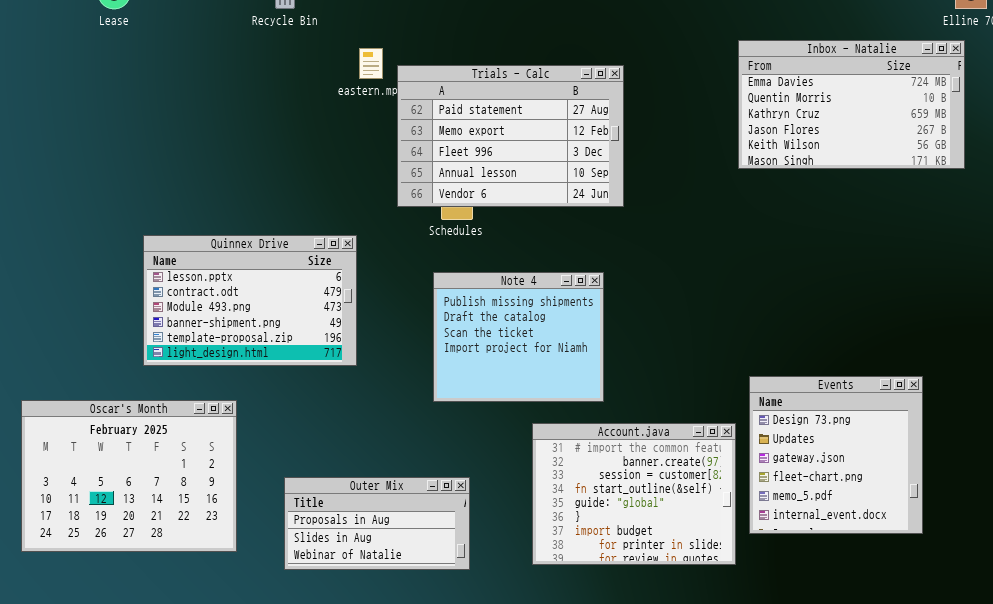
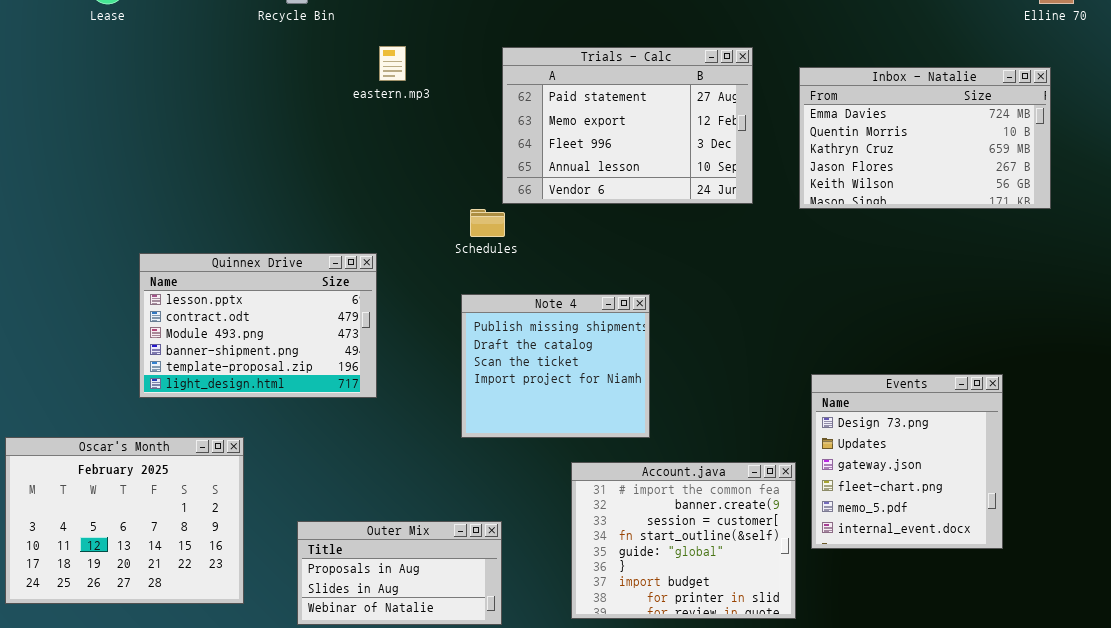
Inbox - Natalie: [738,40,965,169] -> [799,67,1051,209], moved
Trials - Calc: [397,65,624,207] -> [502,47,753,204], moved
Events: [749,376,923,534] -> [811,374,1003,549], moved

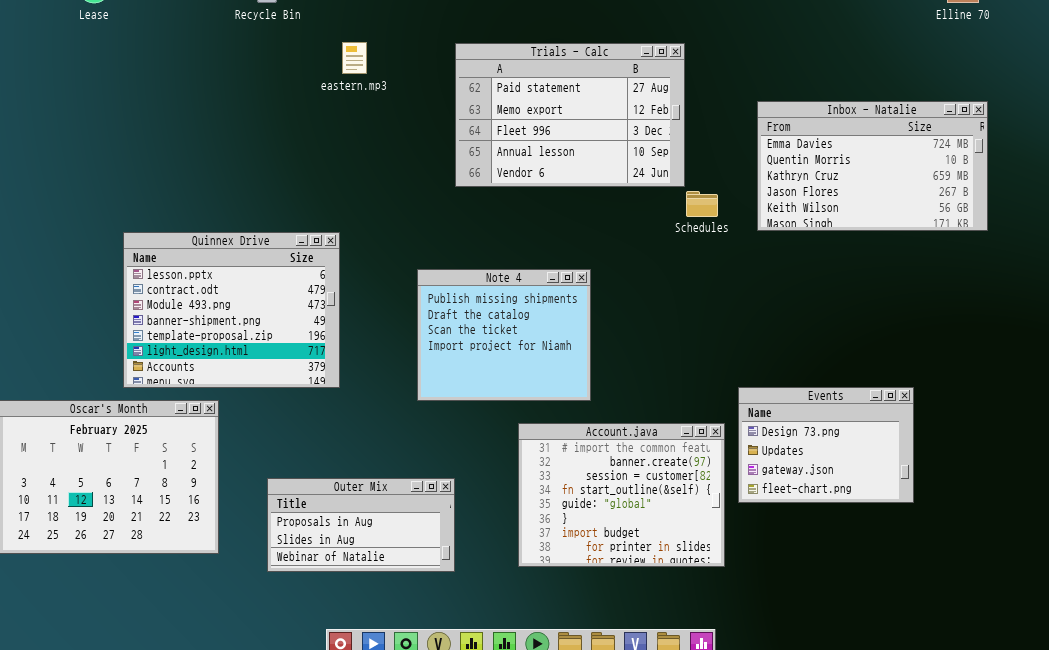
Inbox - Natalie: [799,67,1051,209] -> [757,101,988,231], moved
Schedules: [470,209,505,237] -> [686,191,718,217], moved
Quinnex Drive: [139,253,377,398] -> [123,232,340,388], resized
Events: [811,374,1003,549] -> [738,387,914,503], resized

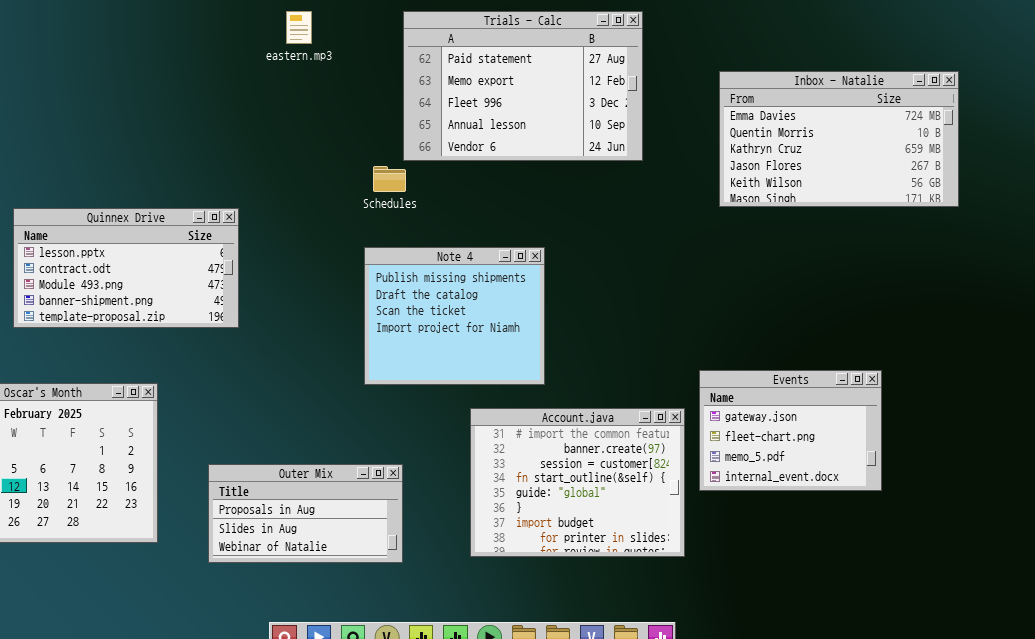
Schedules: [686,191,718,217] -> [373,166,406,192], moved
Quinnex Drive: [123,232,340,388] -> [13,208,239,328], moved, resized
Events: [738,387,914,503] -> [699,370,882,491], scrolled down 2 rows

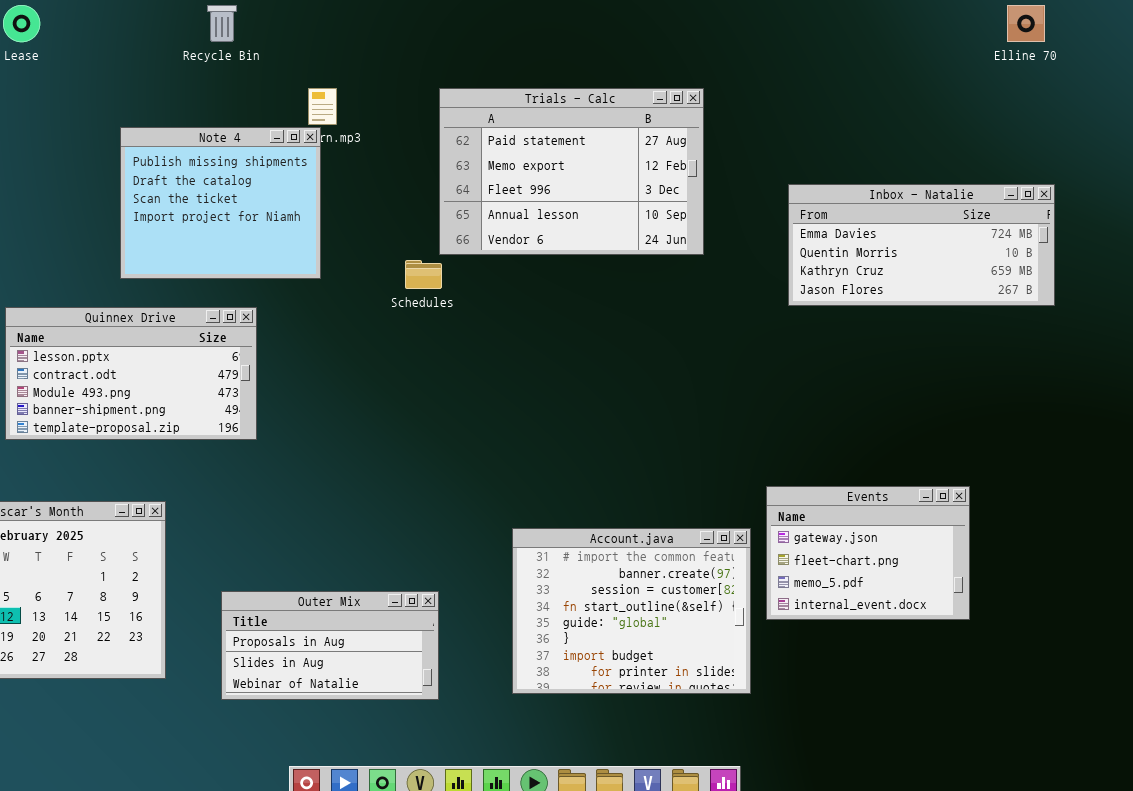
Inbox - Natalie: [719,71,959,207] -> [788,184,1055,306], resized
Note 4: [364,247,545,385] -> [120,127,321,279], moved

